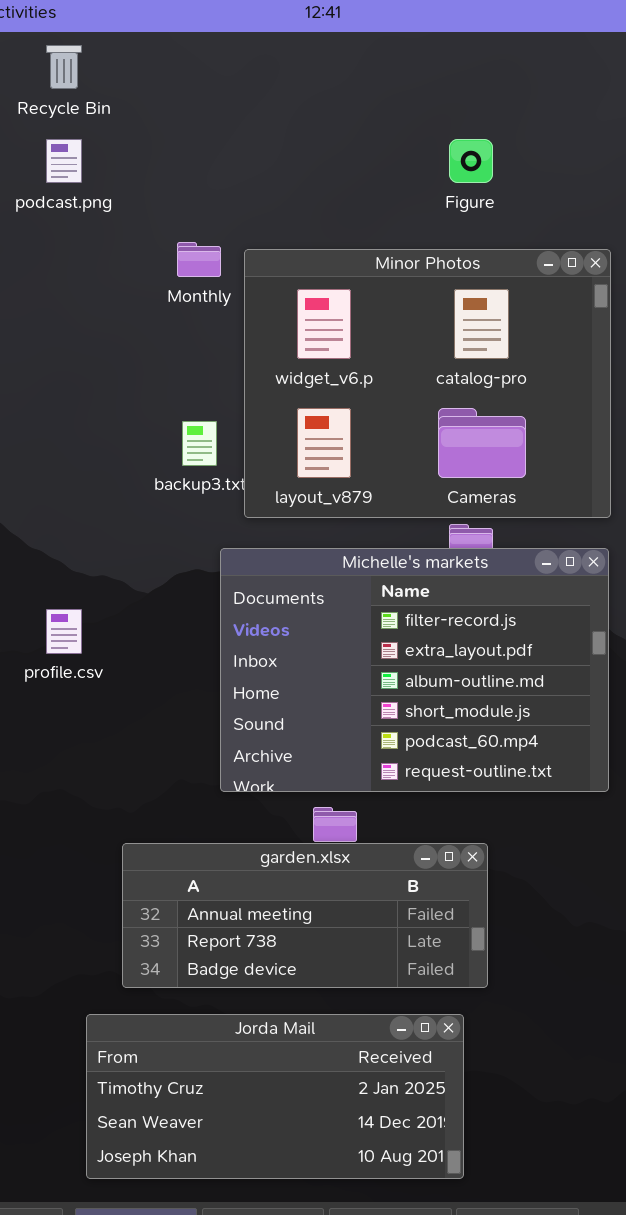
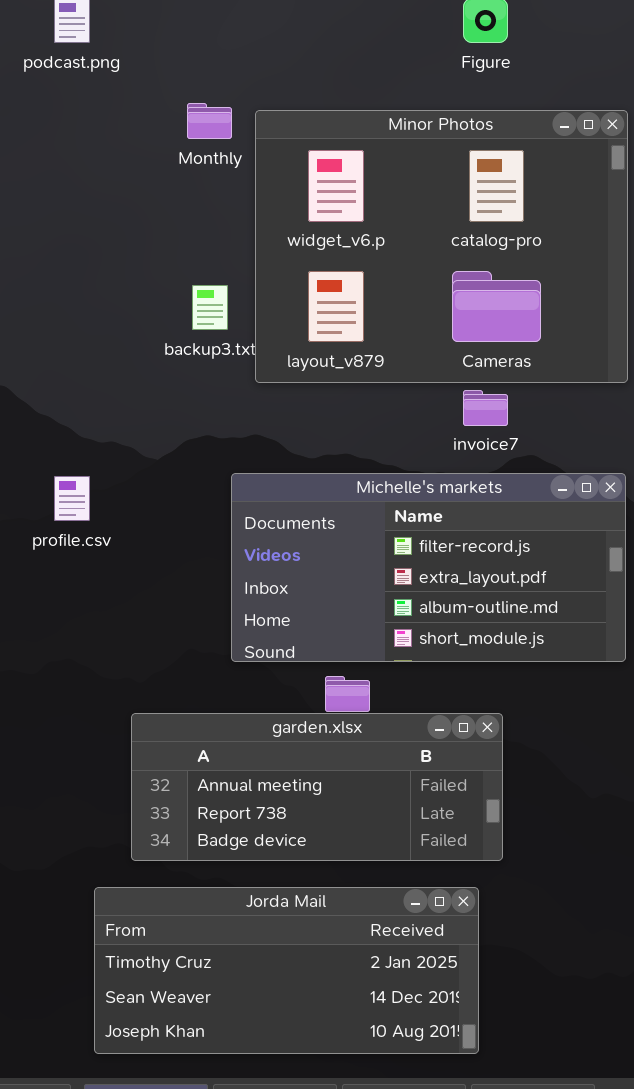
Michelle's markets: [220,548,609,792] -> [231,473,626,662], resized

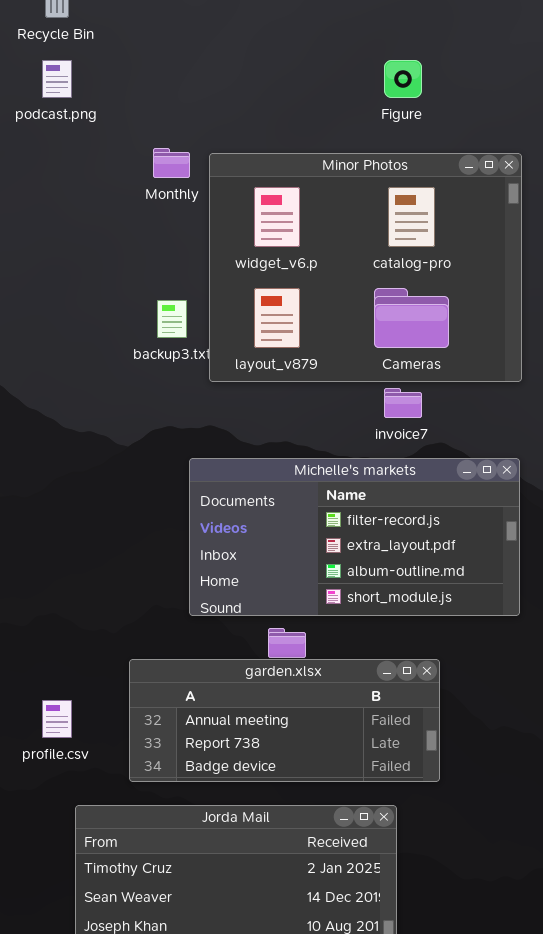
profile.csv: [54,476,90,521] -> [42,700,72,738], moved
garden.xlsx: [131,713,503,861] -> [129,659,440,782], moved

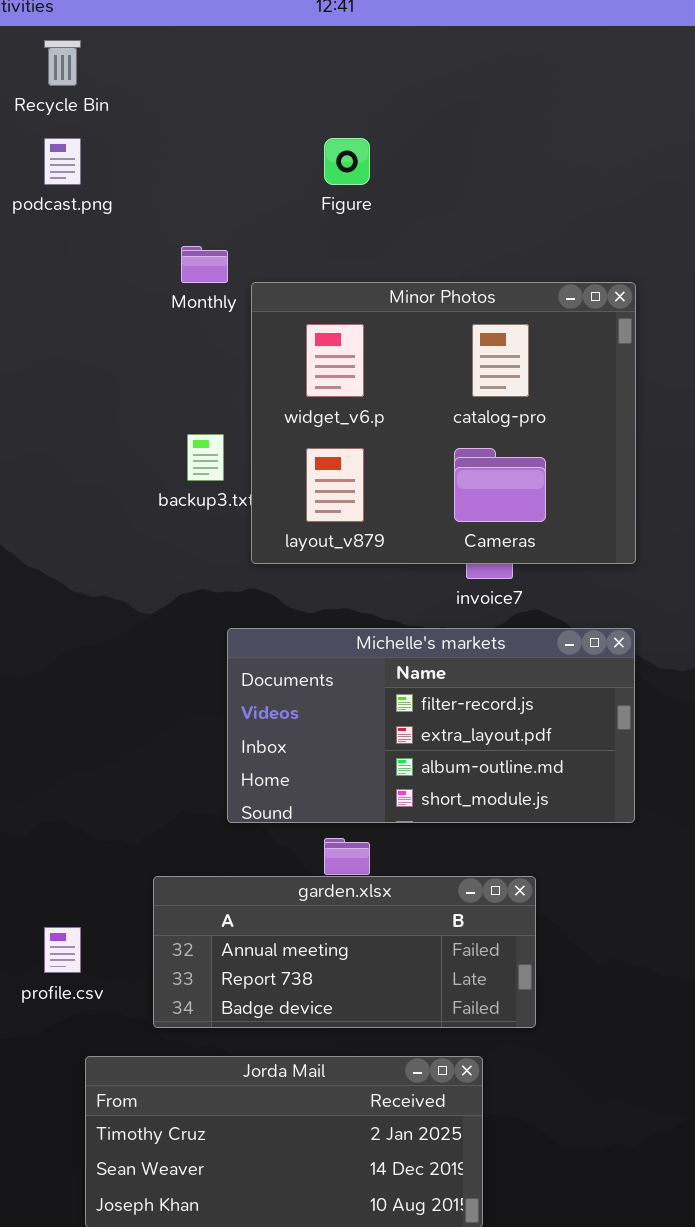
Figure: [384,60,422,98] -> [324,138,370,185], moved
Minor Photos: [209,153,522,382] -> [251,282,636,564], moved

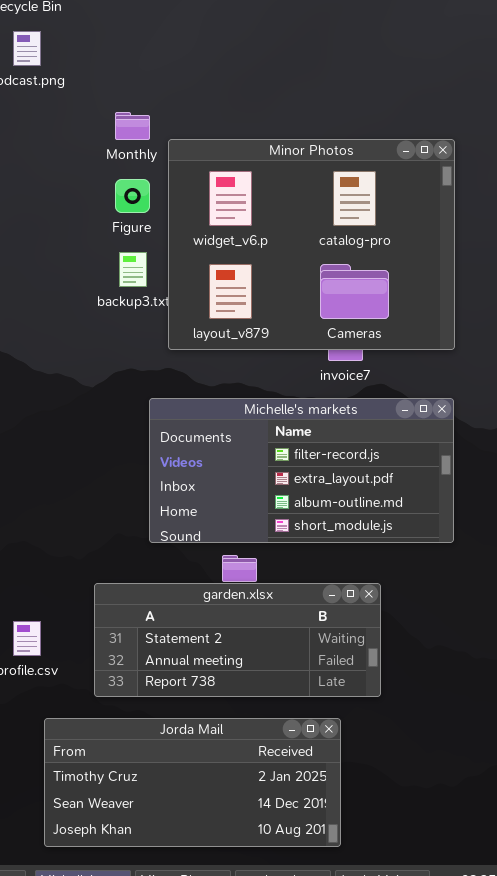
Figure: [324,138,370,185] -> [115,179,150,213], moved
garden.xlsx: [153,876,536,1028] -> [94,583,381,697], scrolled up 1 row

